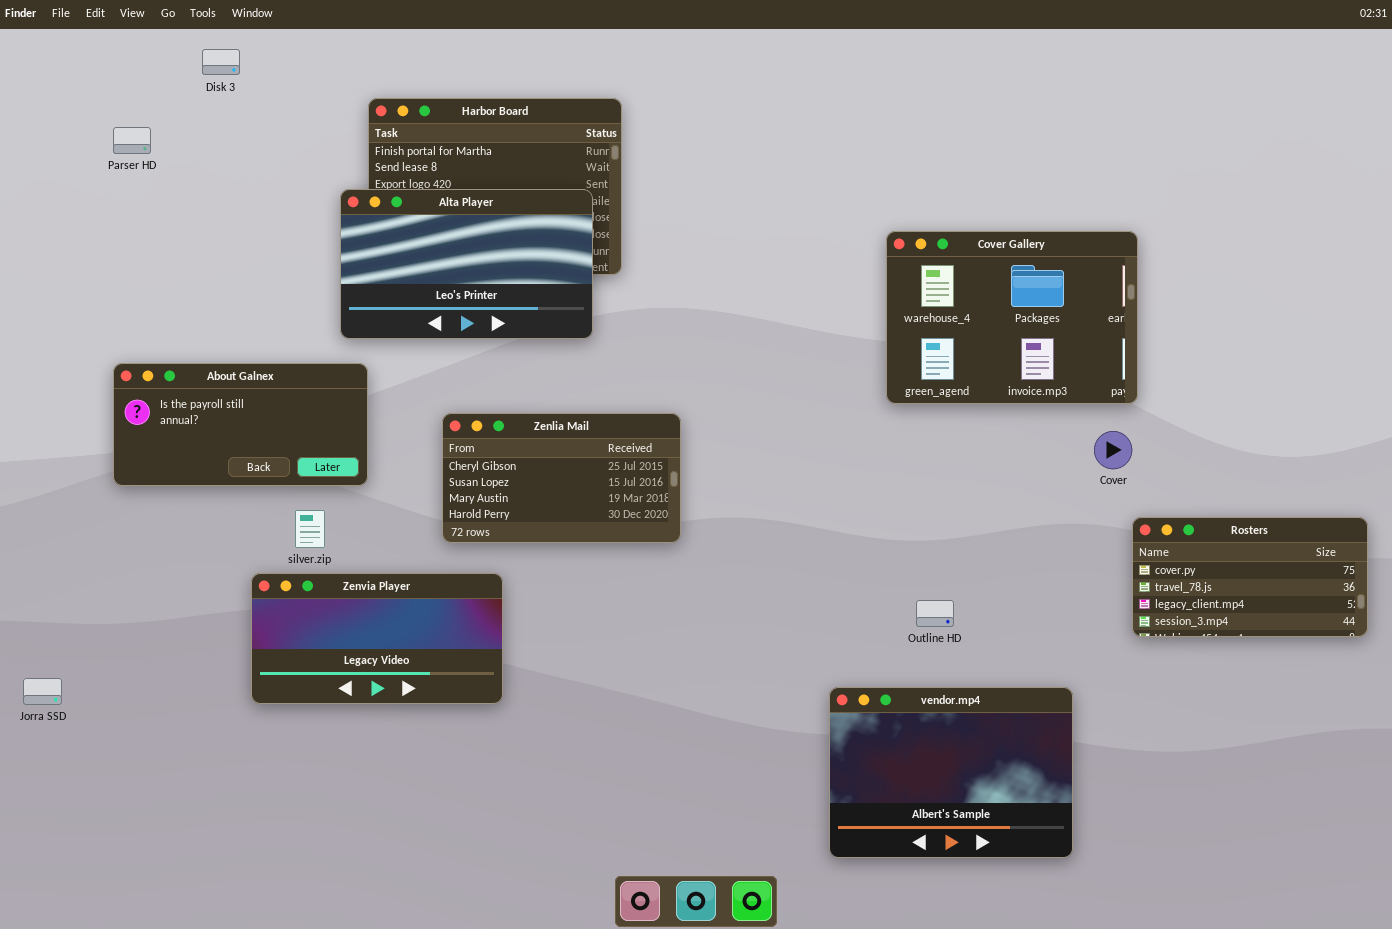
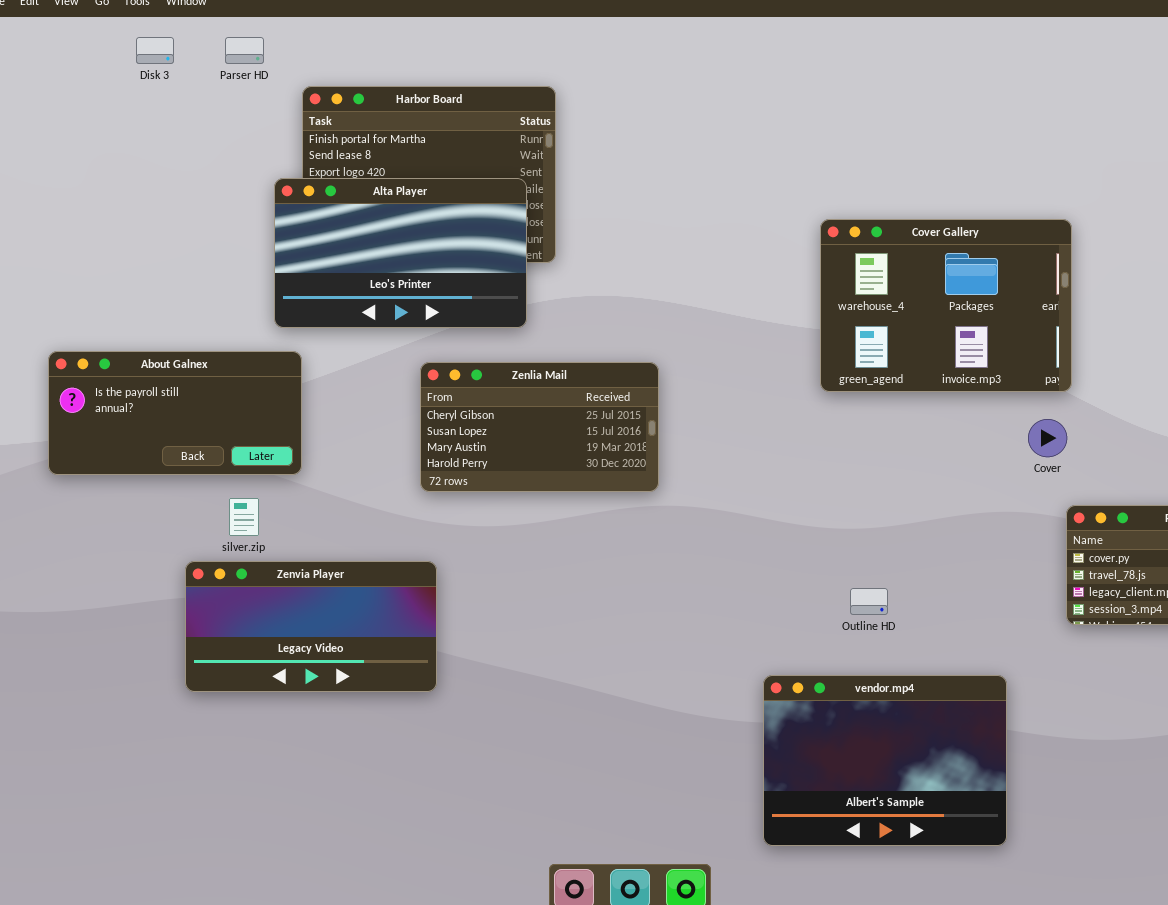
Parser HD: [113,127,151,154] -> [225,37,264,64], moved
Zenlia Mail: [442,413,681,543] -> [420,362,659,492], moved

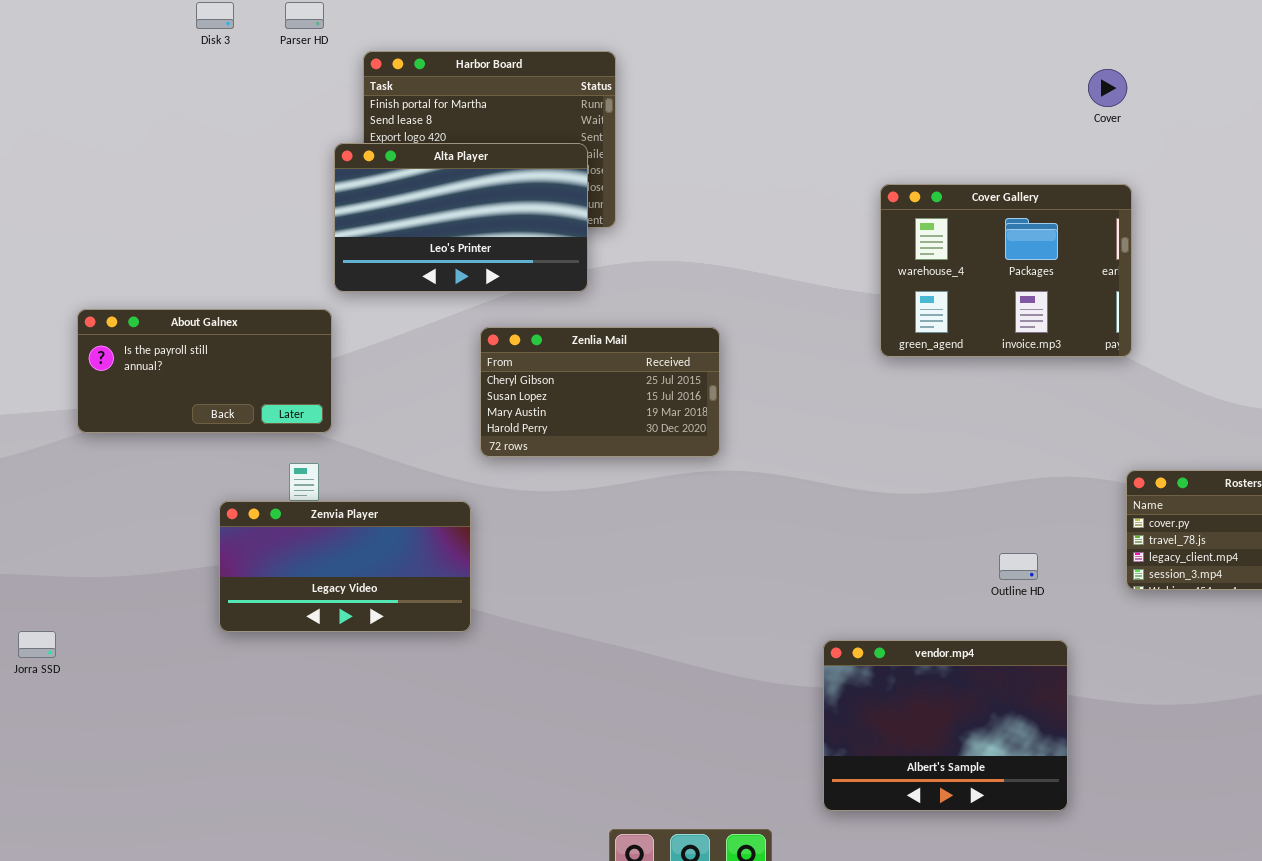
About Galnex: [48,351,302,475] -> [77,309,332,433], moved
Cover: [1028,419,1067,457] -> [1088,69,1127,107], moved
Zenvia Player: [185,561,437,692] -> [219,501,471,632], moved
Outline HD: [850,588,888,615] -> [999,553,1038,580], moved

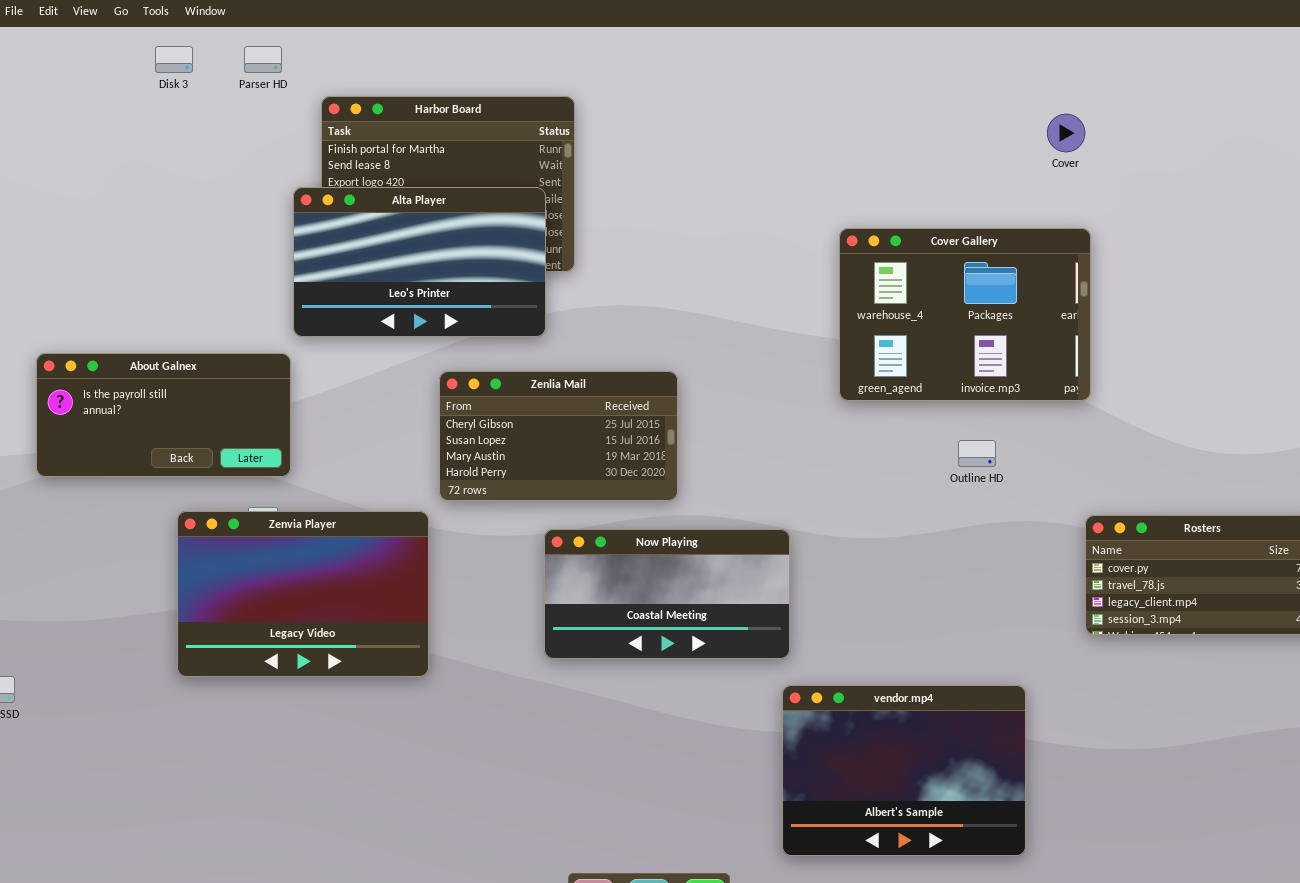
Now Playing: none -> [544,529,790,659], opened
Zenvia Player: [219,501,471,632] -> [177,511,429,677], resized
Outline HD: [999,553,1038,580] -> [958,440,996,467], moved

